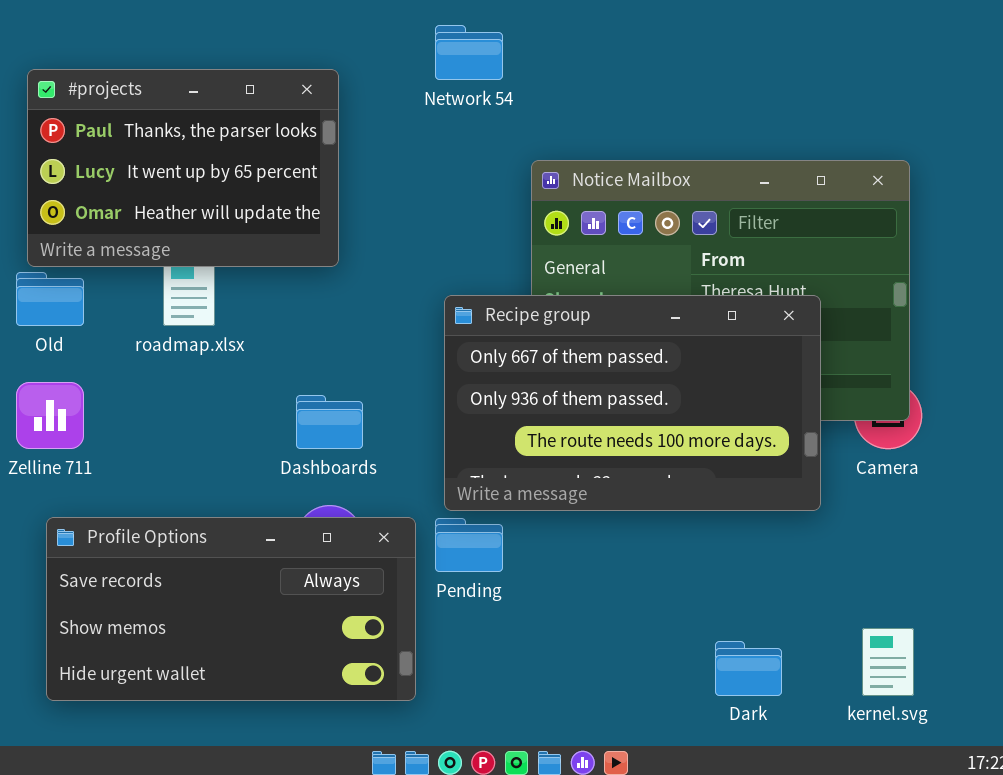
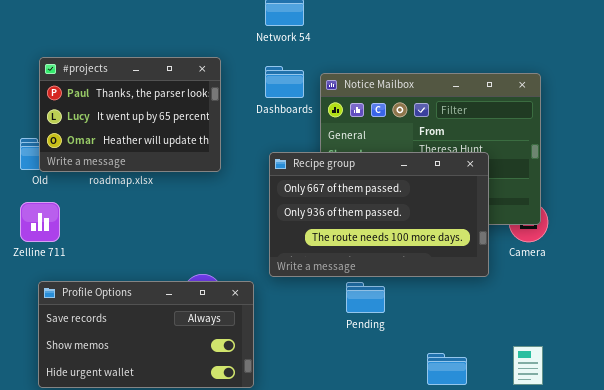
#projects: [27,69,339,267] -> [39,57,221,172], moved
Dashboards: [296,395,363,449] -> [265,66,304,98], moved
Pending: [435,518,503,572] -> [346,282,385,313], moved

